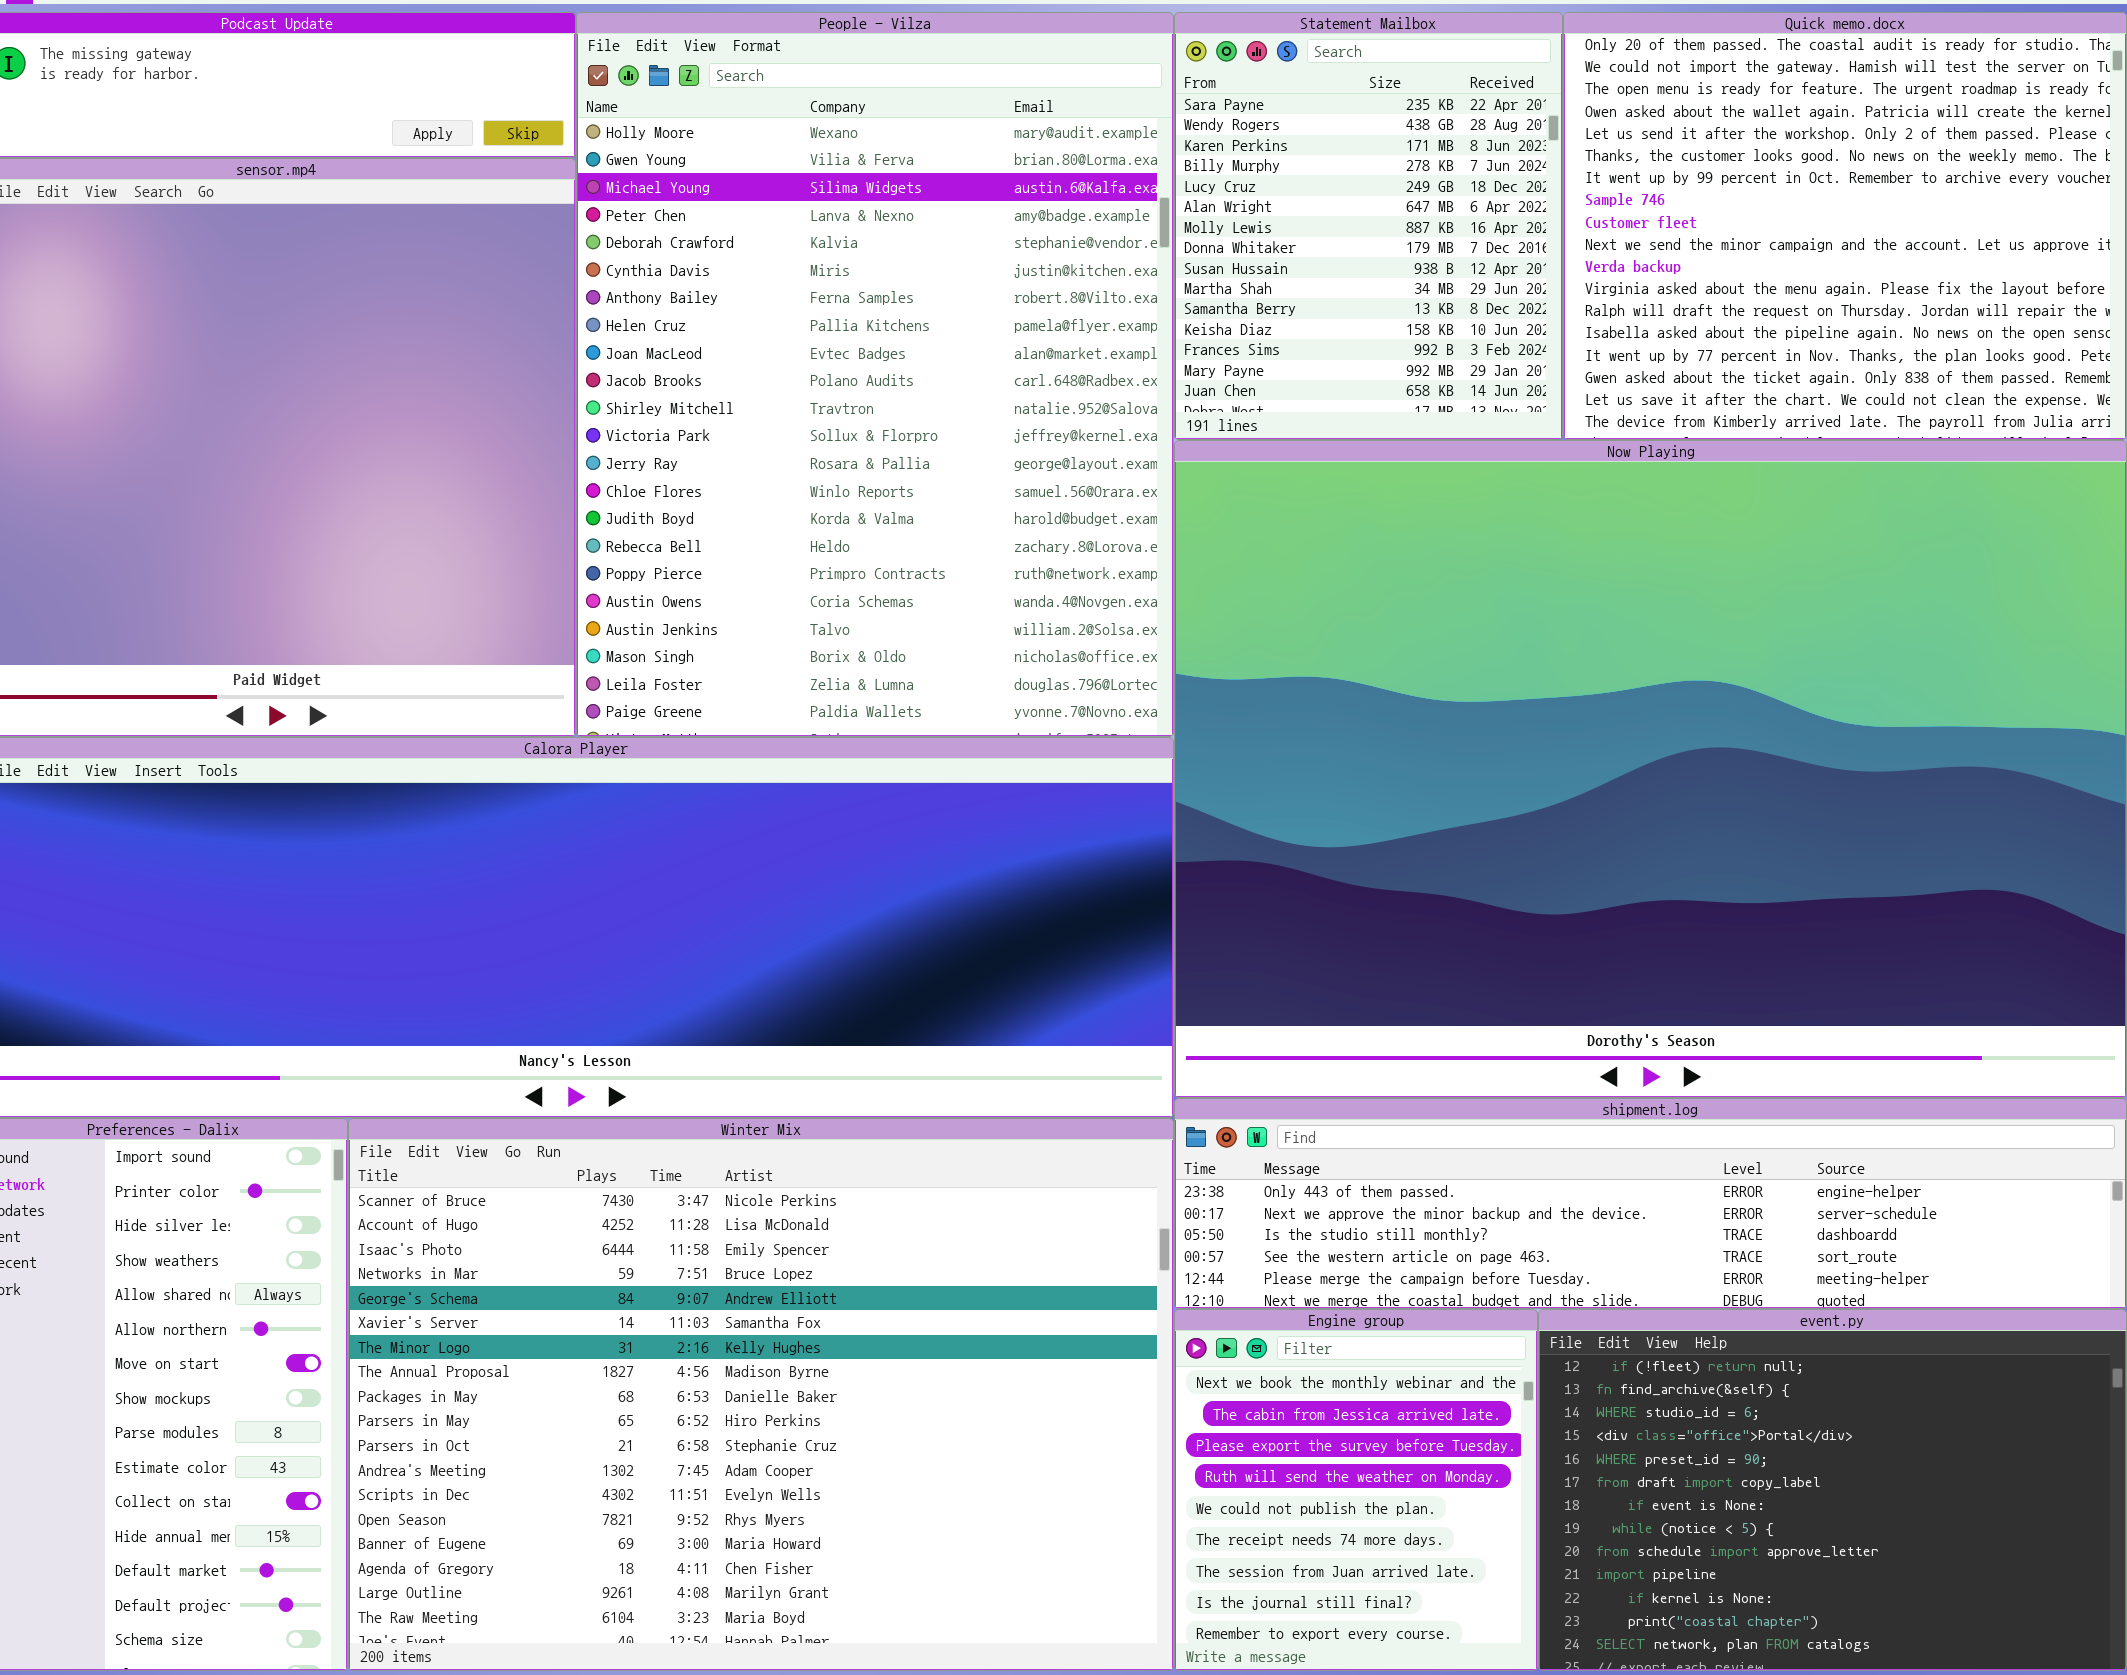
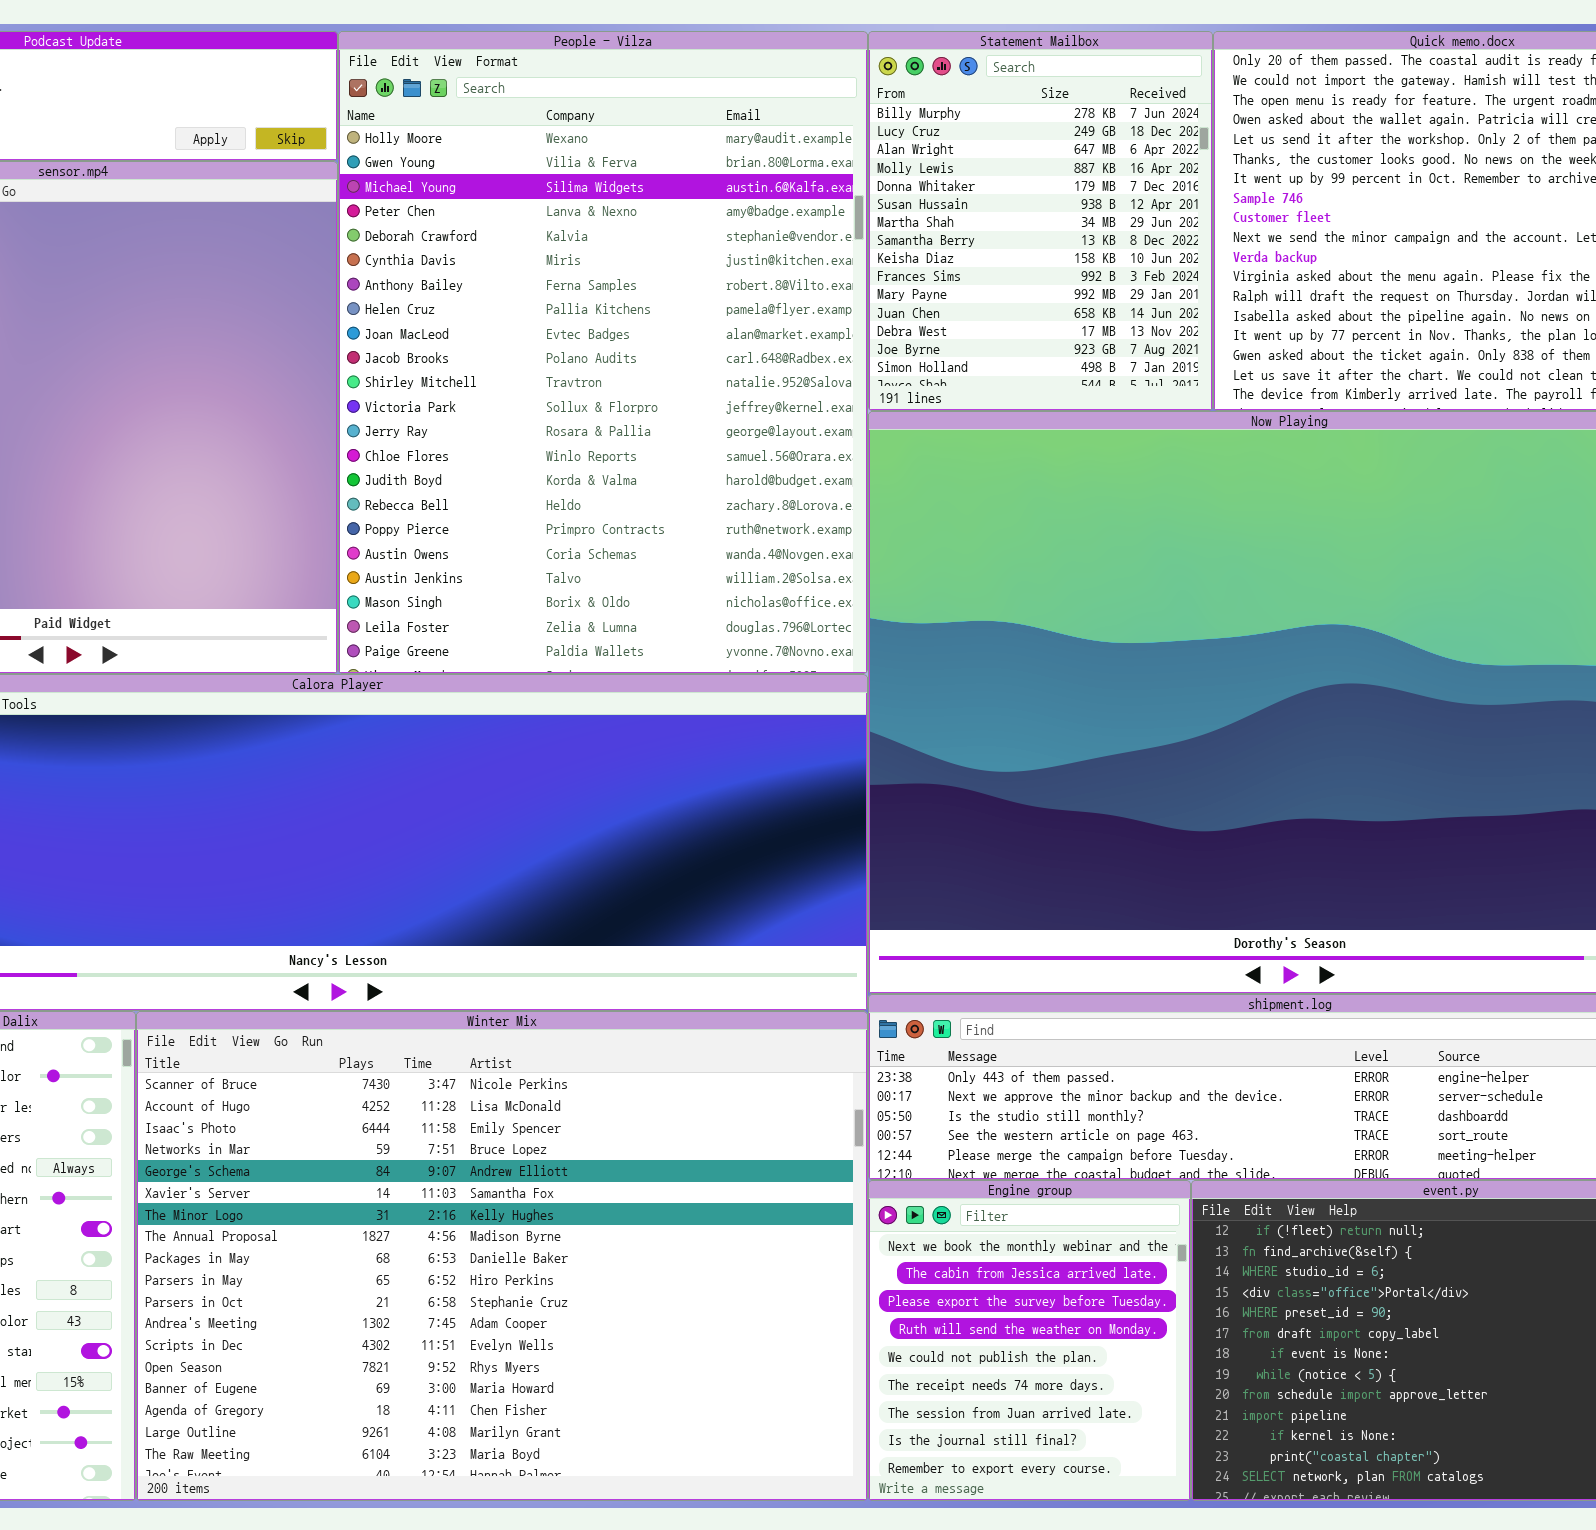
Statement Mailbox: [1174,12,1563,440] -> [868,31,1213,411], scrolled down 3 rows

